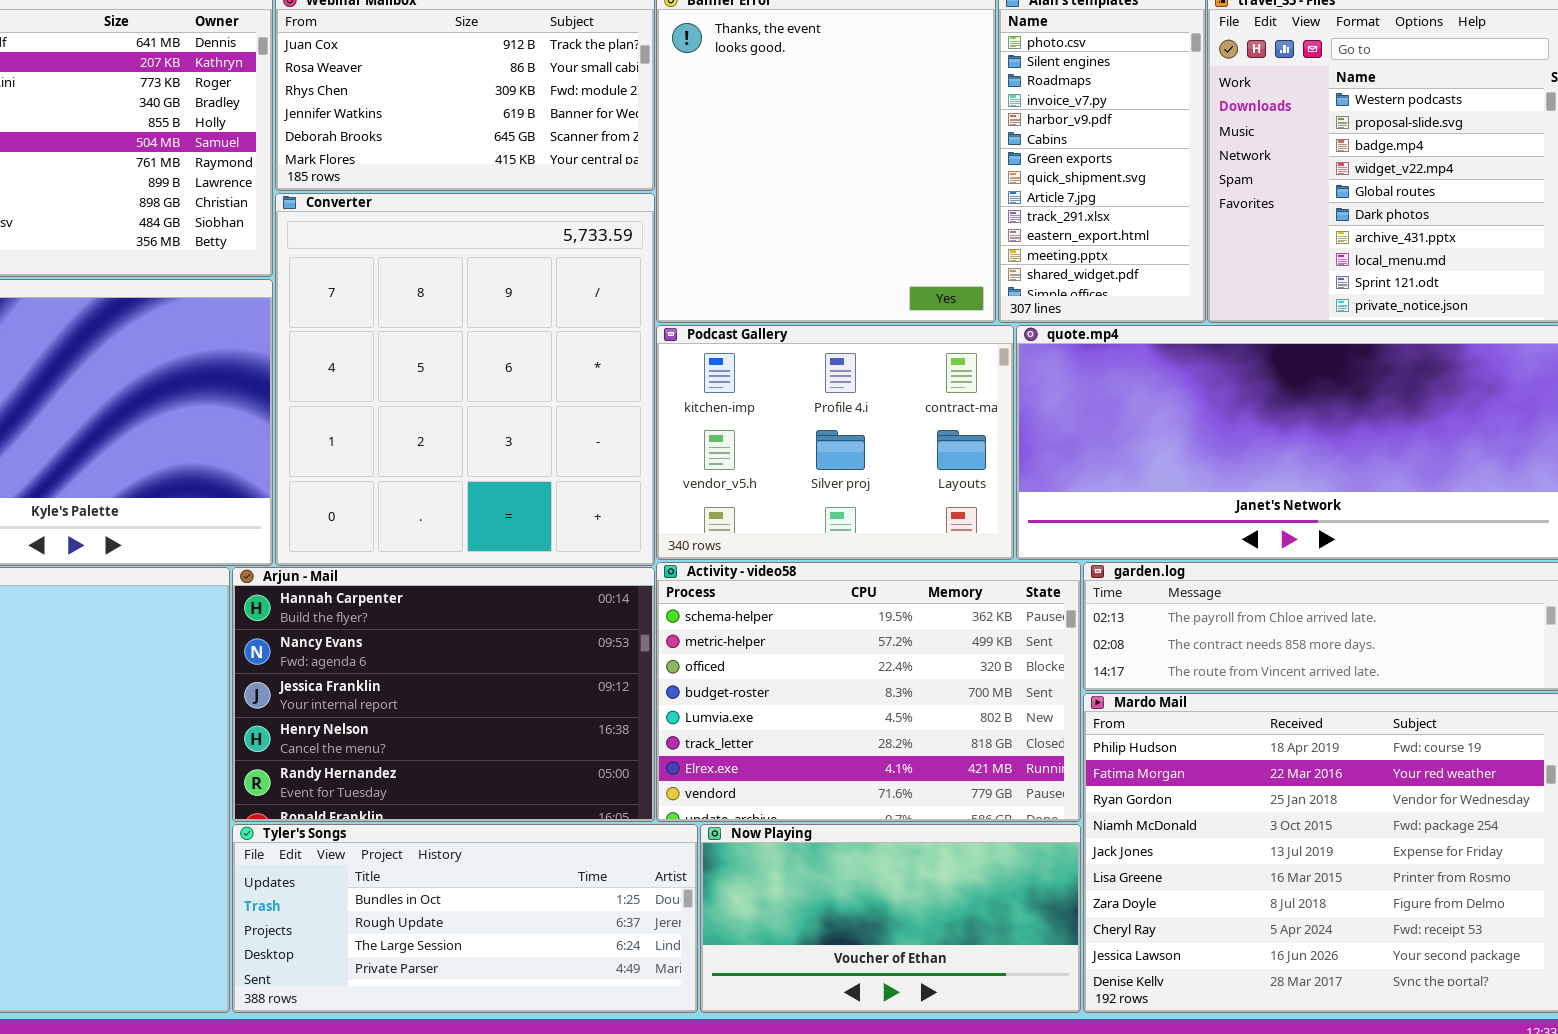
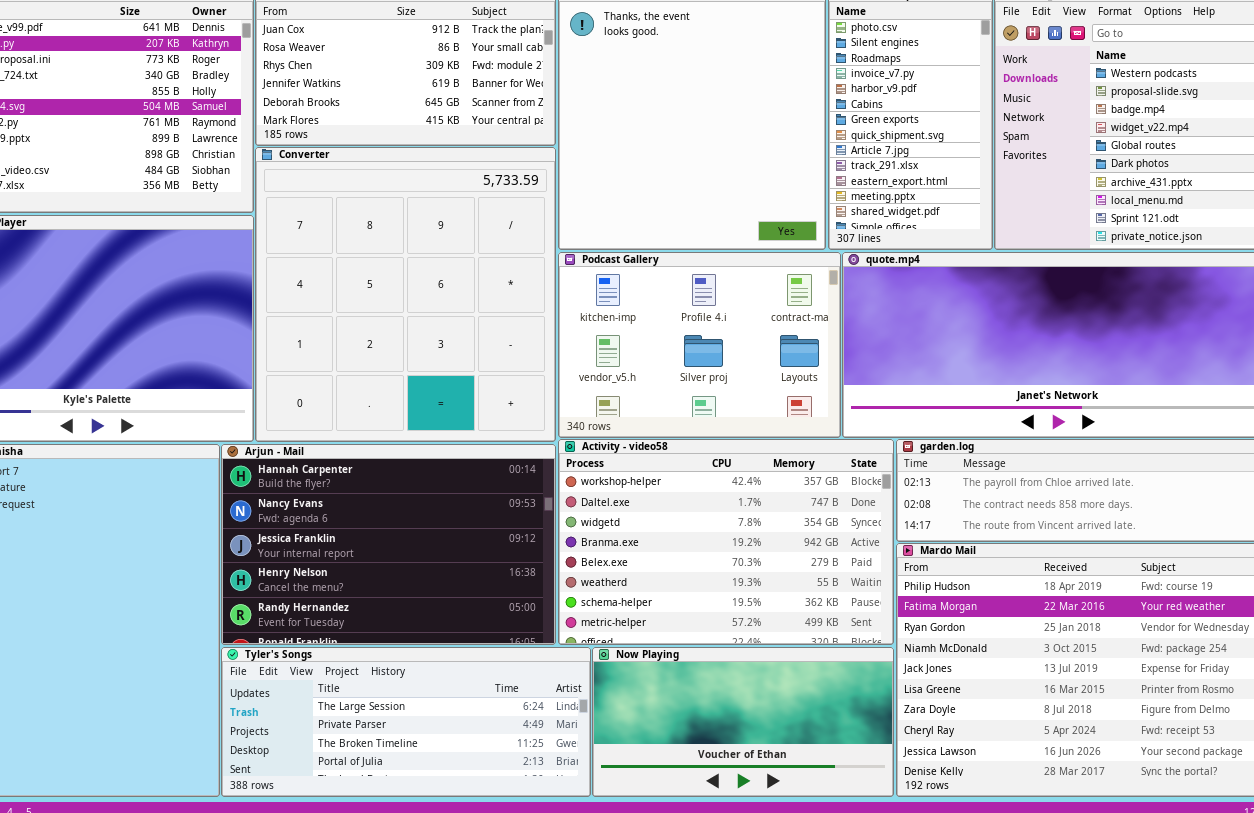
Activity - video58: [656,562,1081,822] -> [558,439,894,645], scrolled up 6 rows
Tyler's Songs: [232,824,698,1013] -> [221,647,591,797], scrolled down 2 rows

